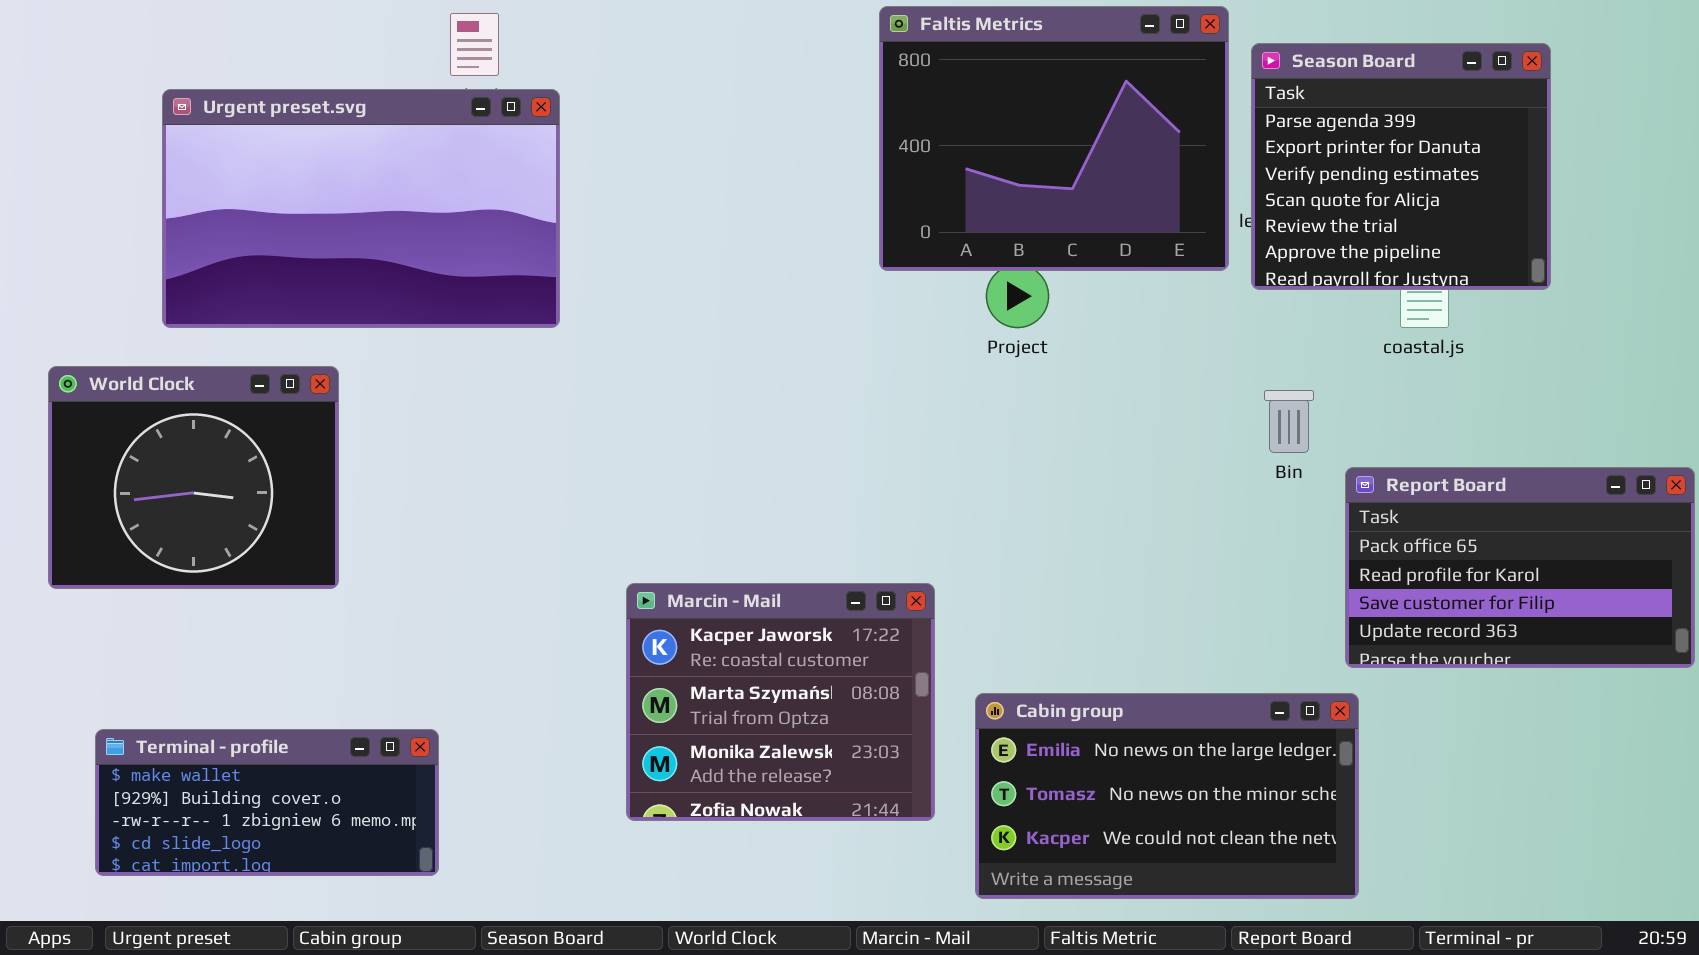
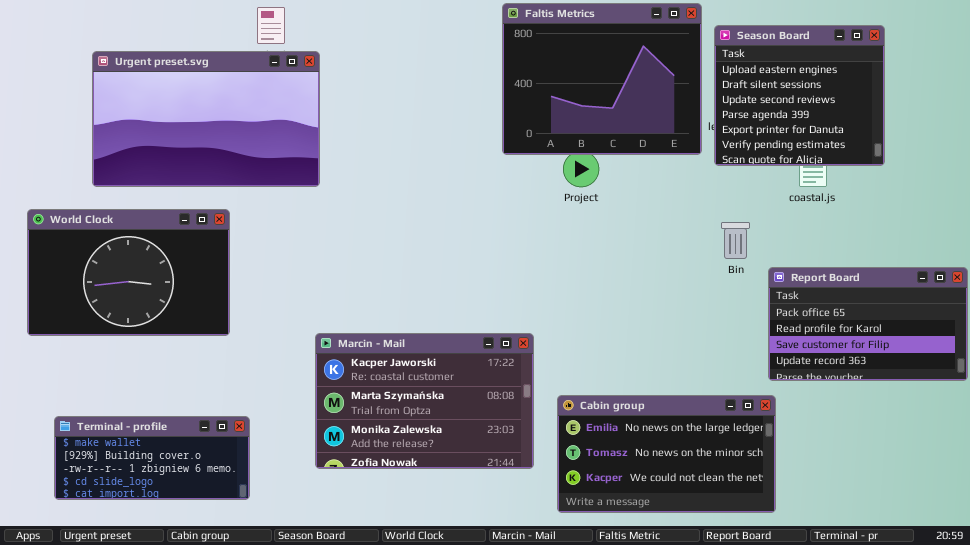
Season Board: [1251,43,1551,290] -> [714,25,885,166], scrolled up 3 rows
World Clock: [48,366,339,589] -> [27,209,230,336], resized
Marcin - Mail: [626,583,935,821] -> [315,333,534,469], resized

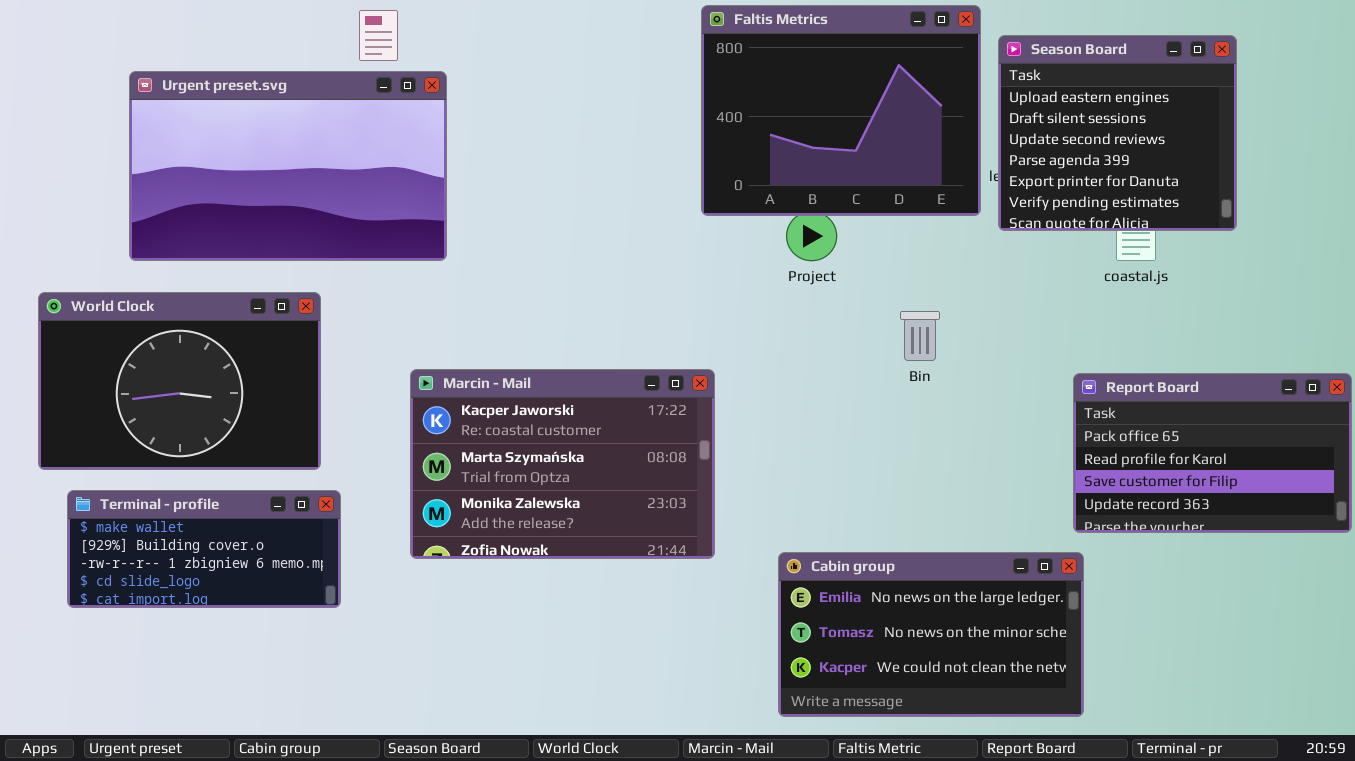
Bin: [721,222,750,259] -> [900,311,940,361], moved
Marcin - Mail: [315,333,534,469] -> [410,369,715,559], moved
Terminal - profile: [54,416,250,500] -> [67,490,341,608], moved

